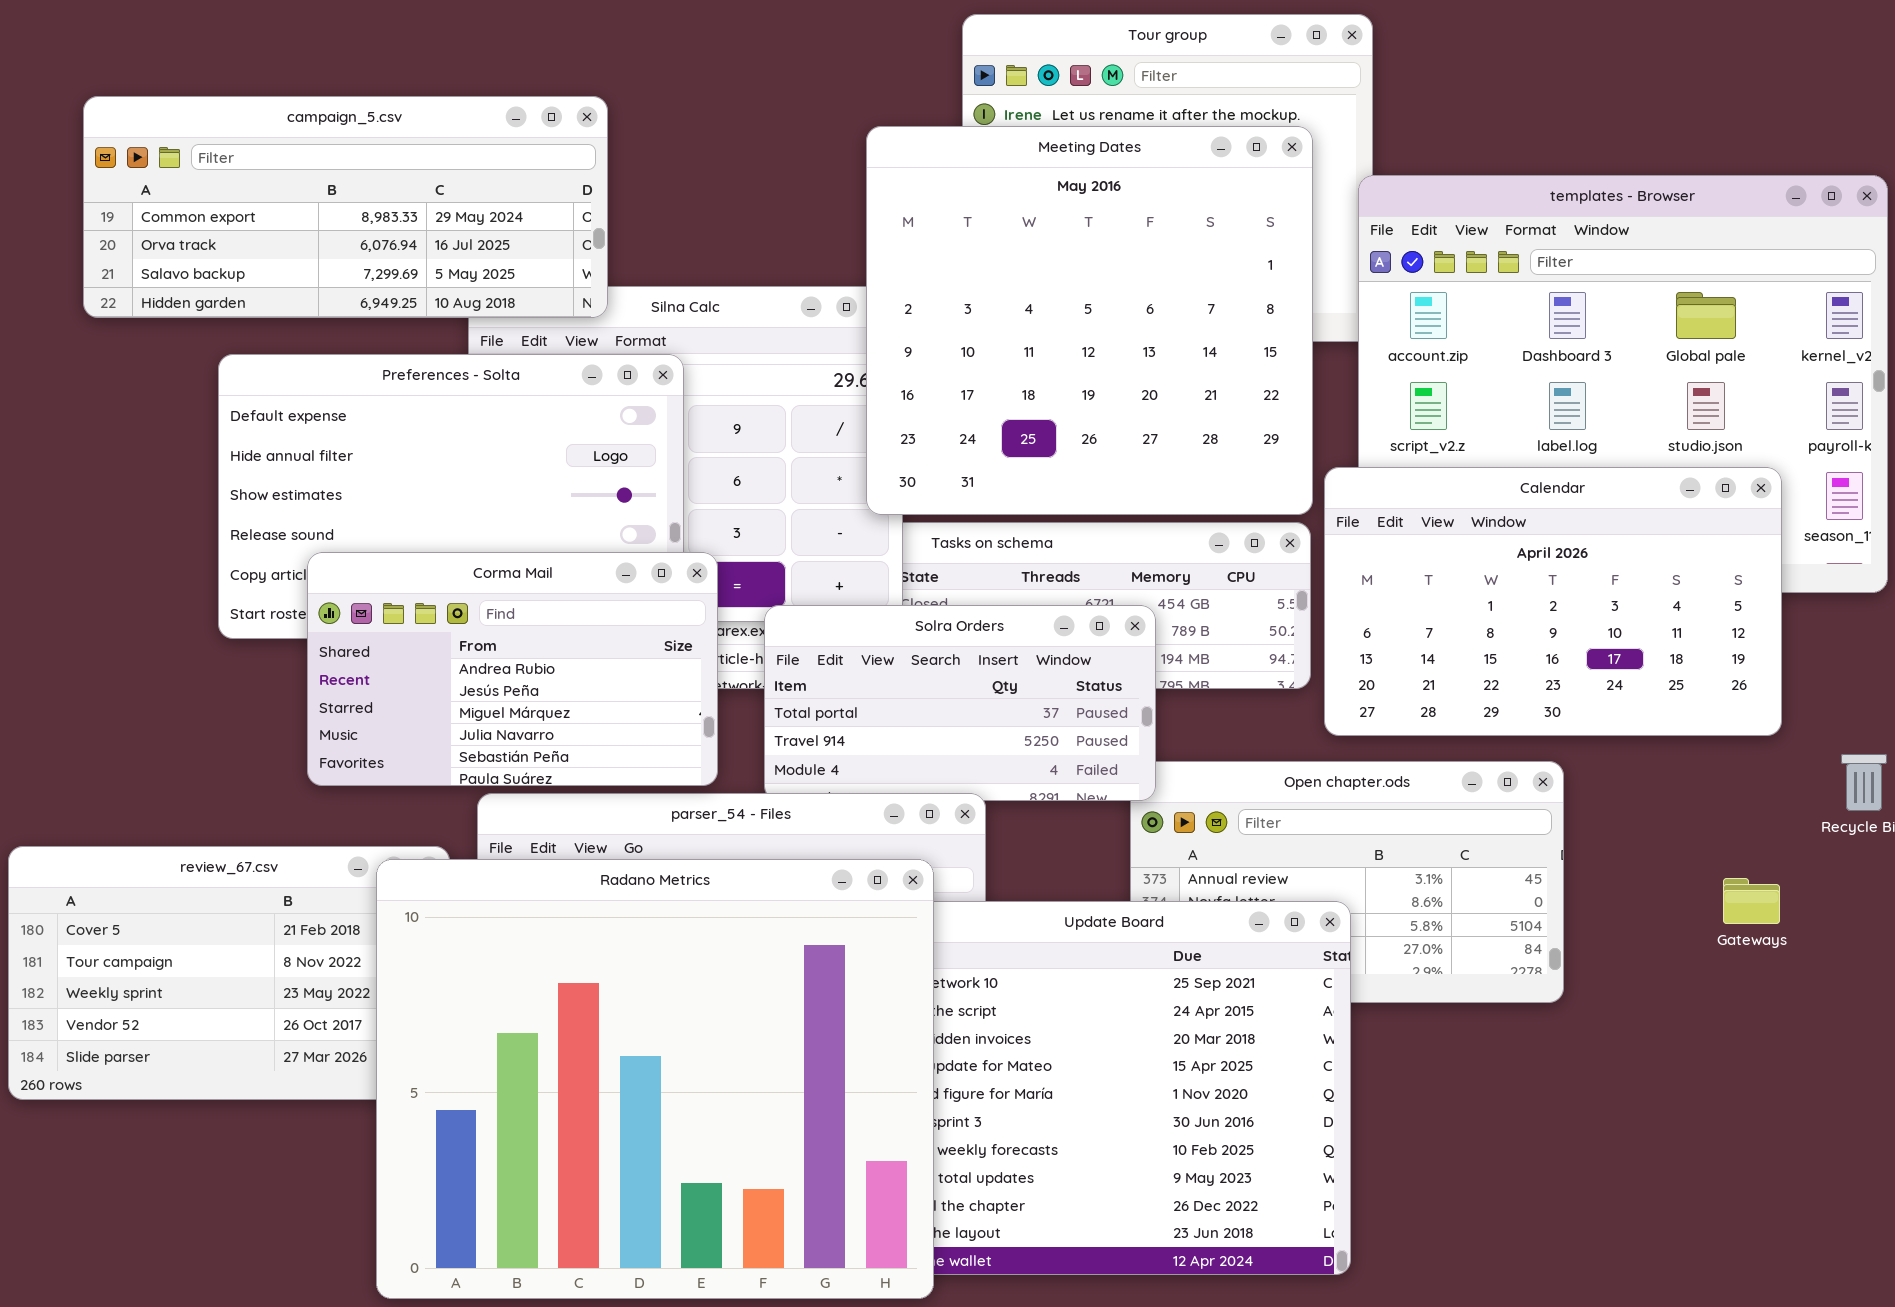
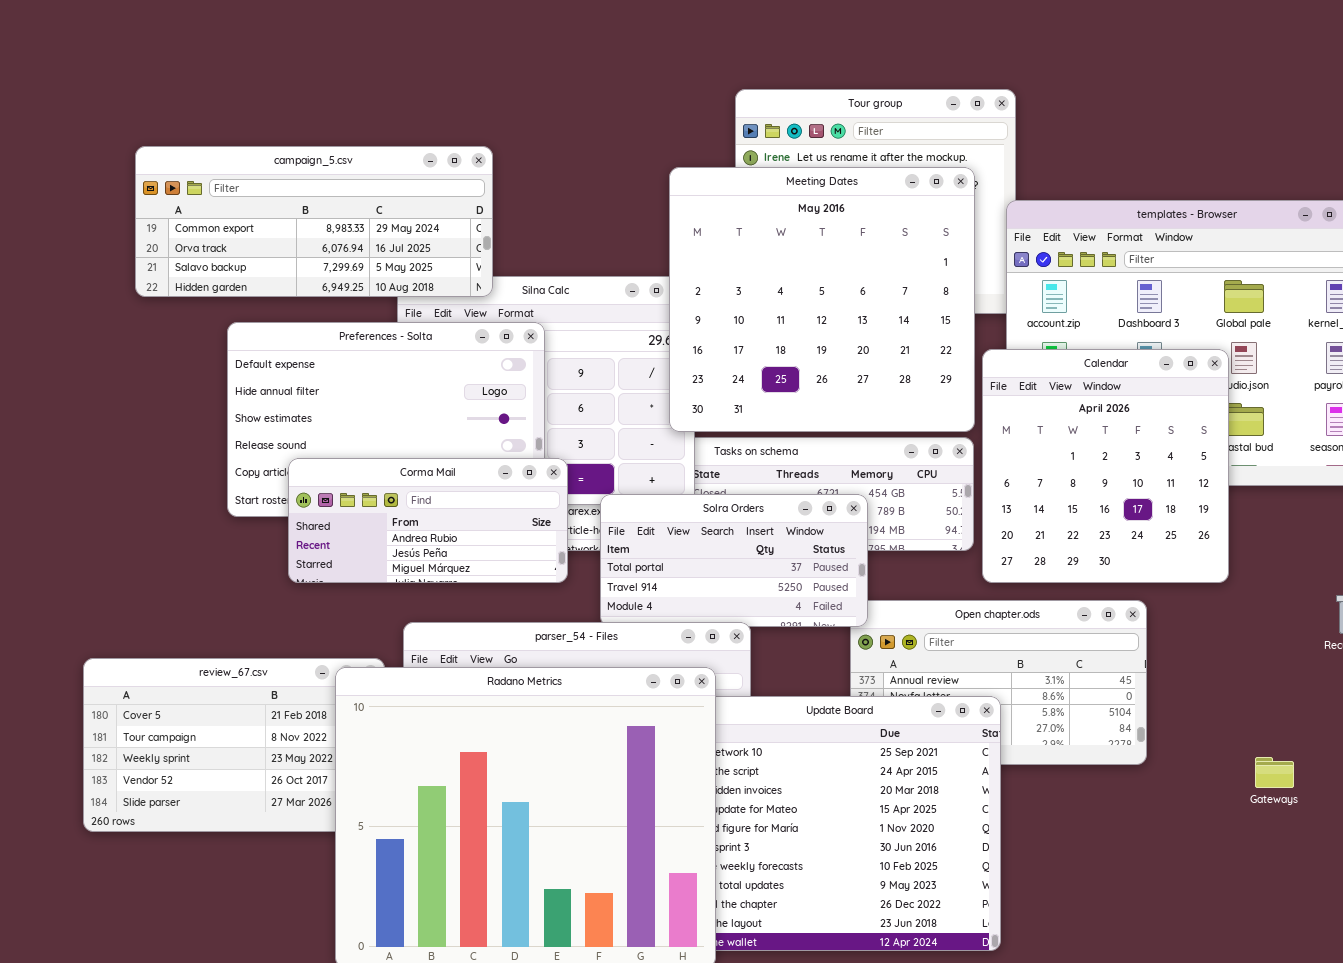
Calendar: [1324,467,1782,736] -> [982,349,1229,583], resized
Corma Mail: [307,552,718,786] -> [288,458,568,583], resized
Gateways: [1723,878,1780,924] -> [1255,757,1294,788], moved

